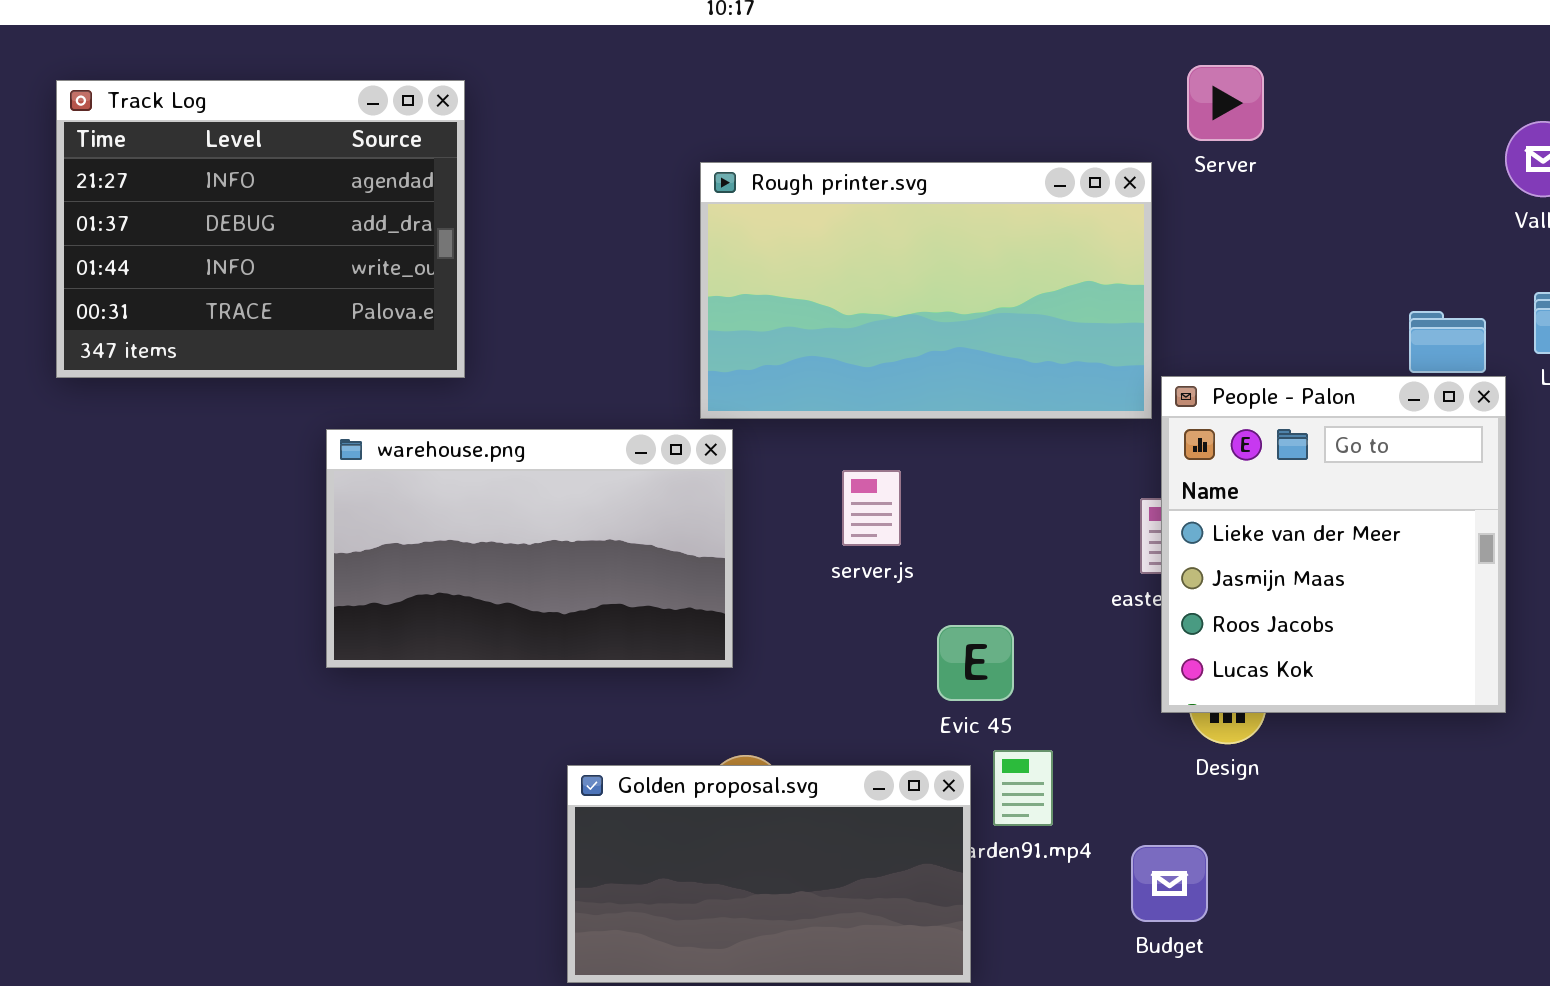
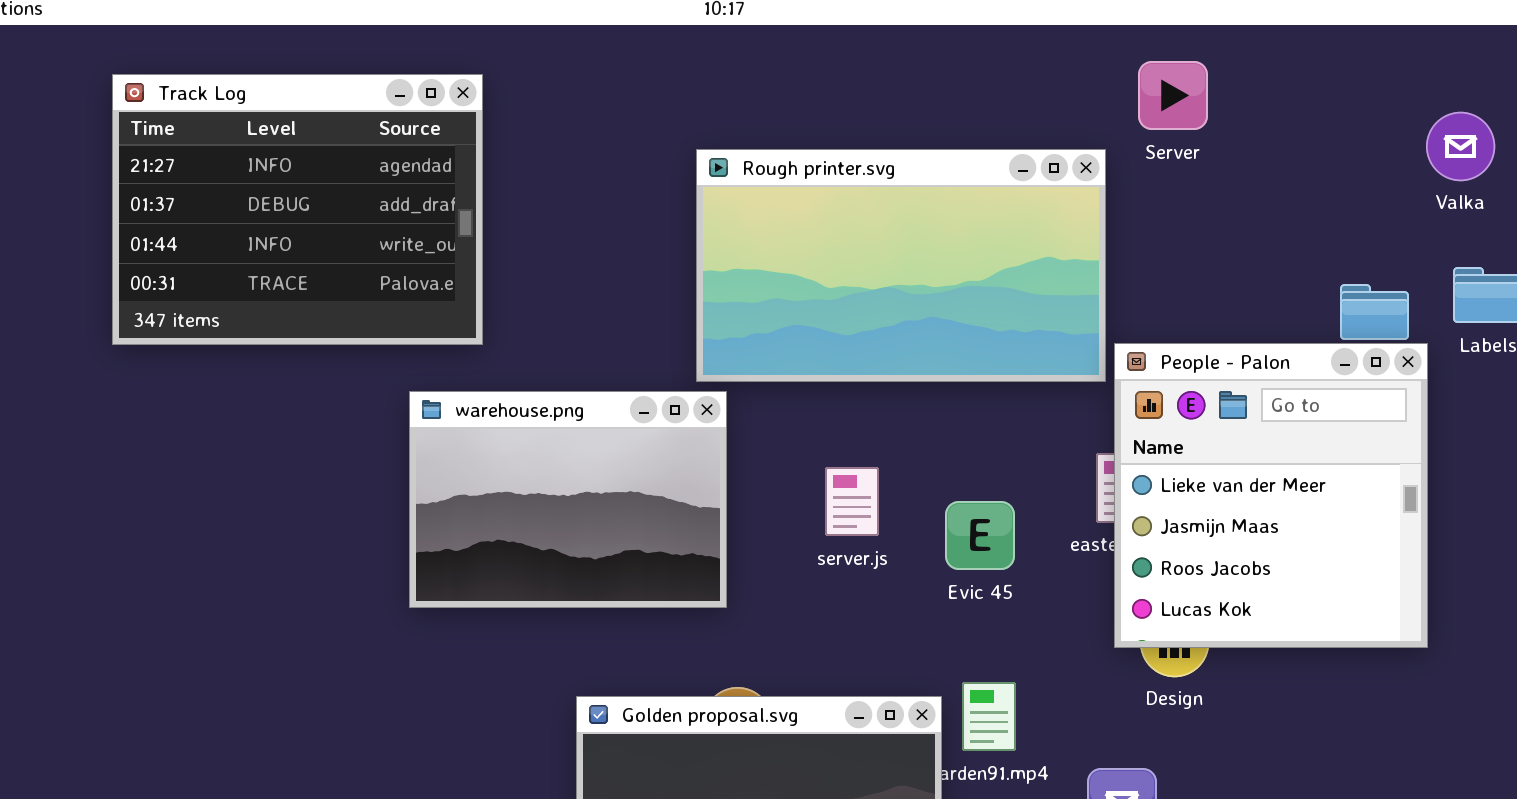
warehouse.png: [326,429,733,668] -> [409,391,727,608], resized
server.js: [842,470,901,546] -> [825,467,879,536], moved
Evic 45: [937,625,1014,701] -> [945,501,1015,570], moved

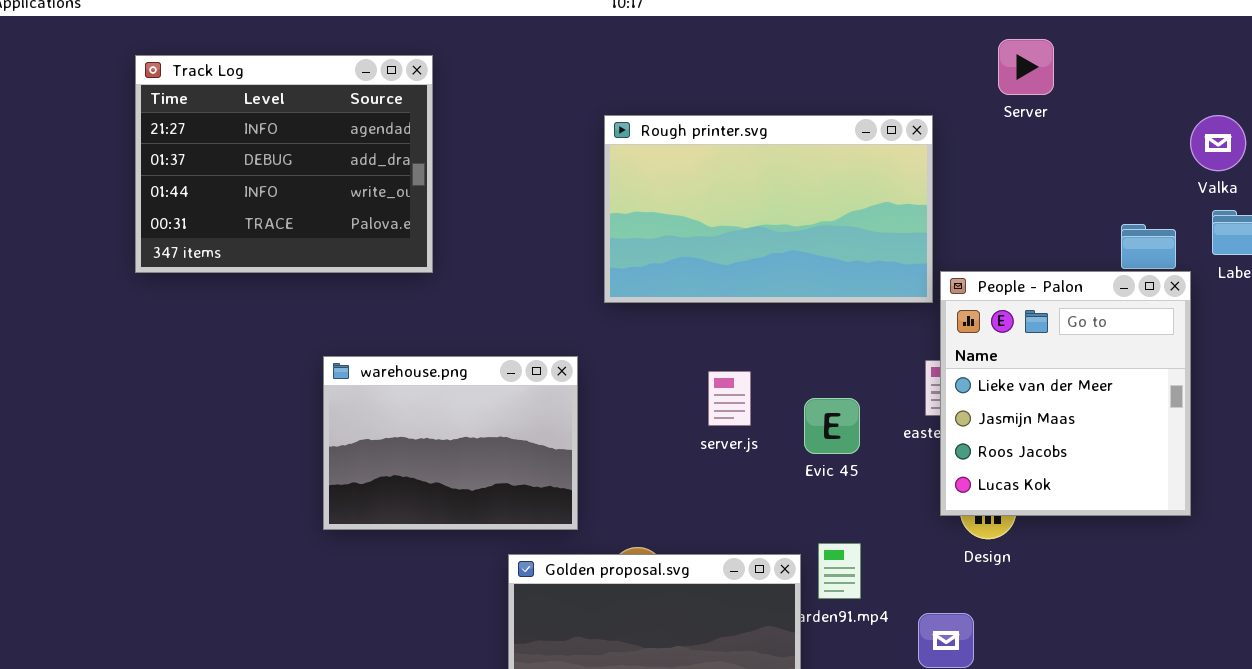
Server: [1138,61,1208,130] -> [998,39,1054,95], moved
Valka: [1426,112,1495,181] -> [1190,115,1246,171], moved
warehouse.png: [409,391,727,608] -> [323,356,578,530], moved

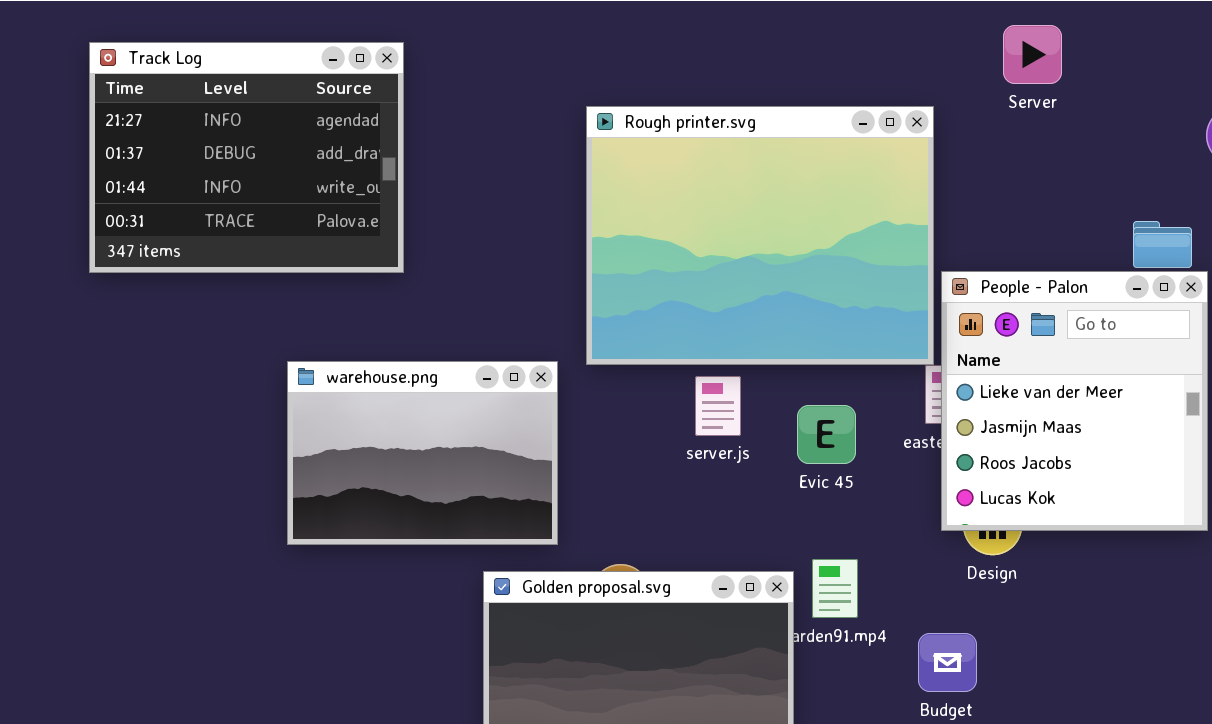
Rough printer.svg: [604,115,933,303] -> [586,106,934,365], resized

